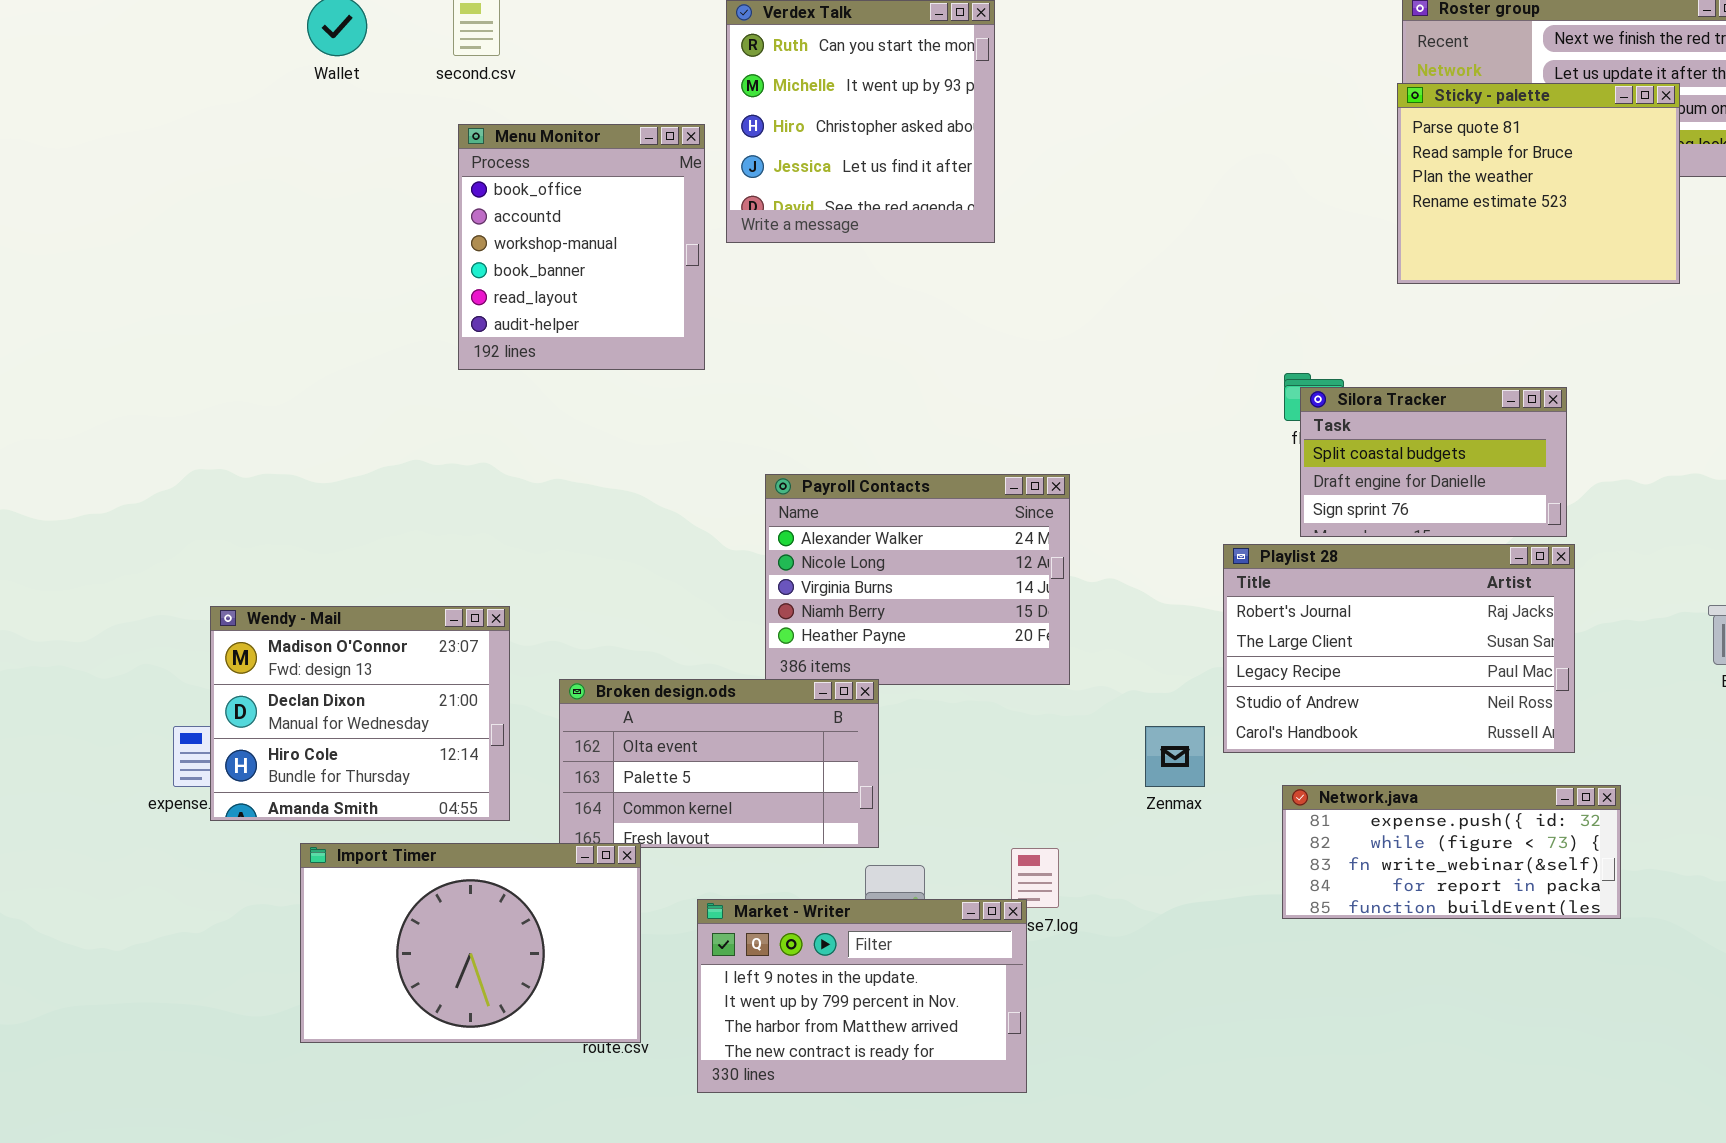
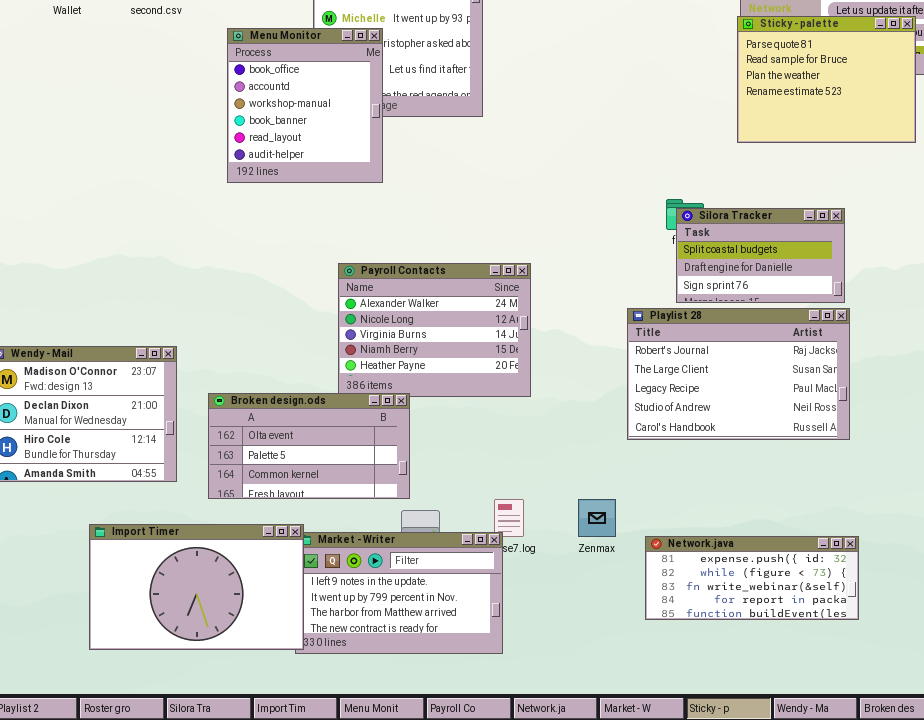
Menu Monitor: [458,124,705,370] -> [227,28,383,183], moved
Zenmax: [1145,726,1205,787] -> [578,499,616,537], moved
Network.java: [1282,785,1621,919] -> [645,536,859,620], moved
Import Timer: [300,843,641,1043] -> [89,524,304,650], moved

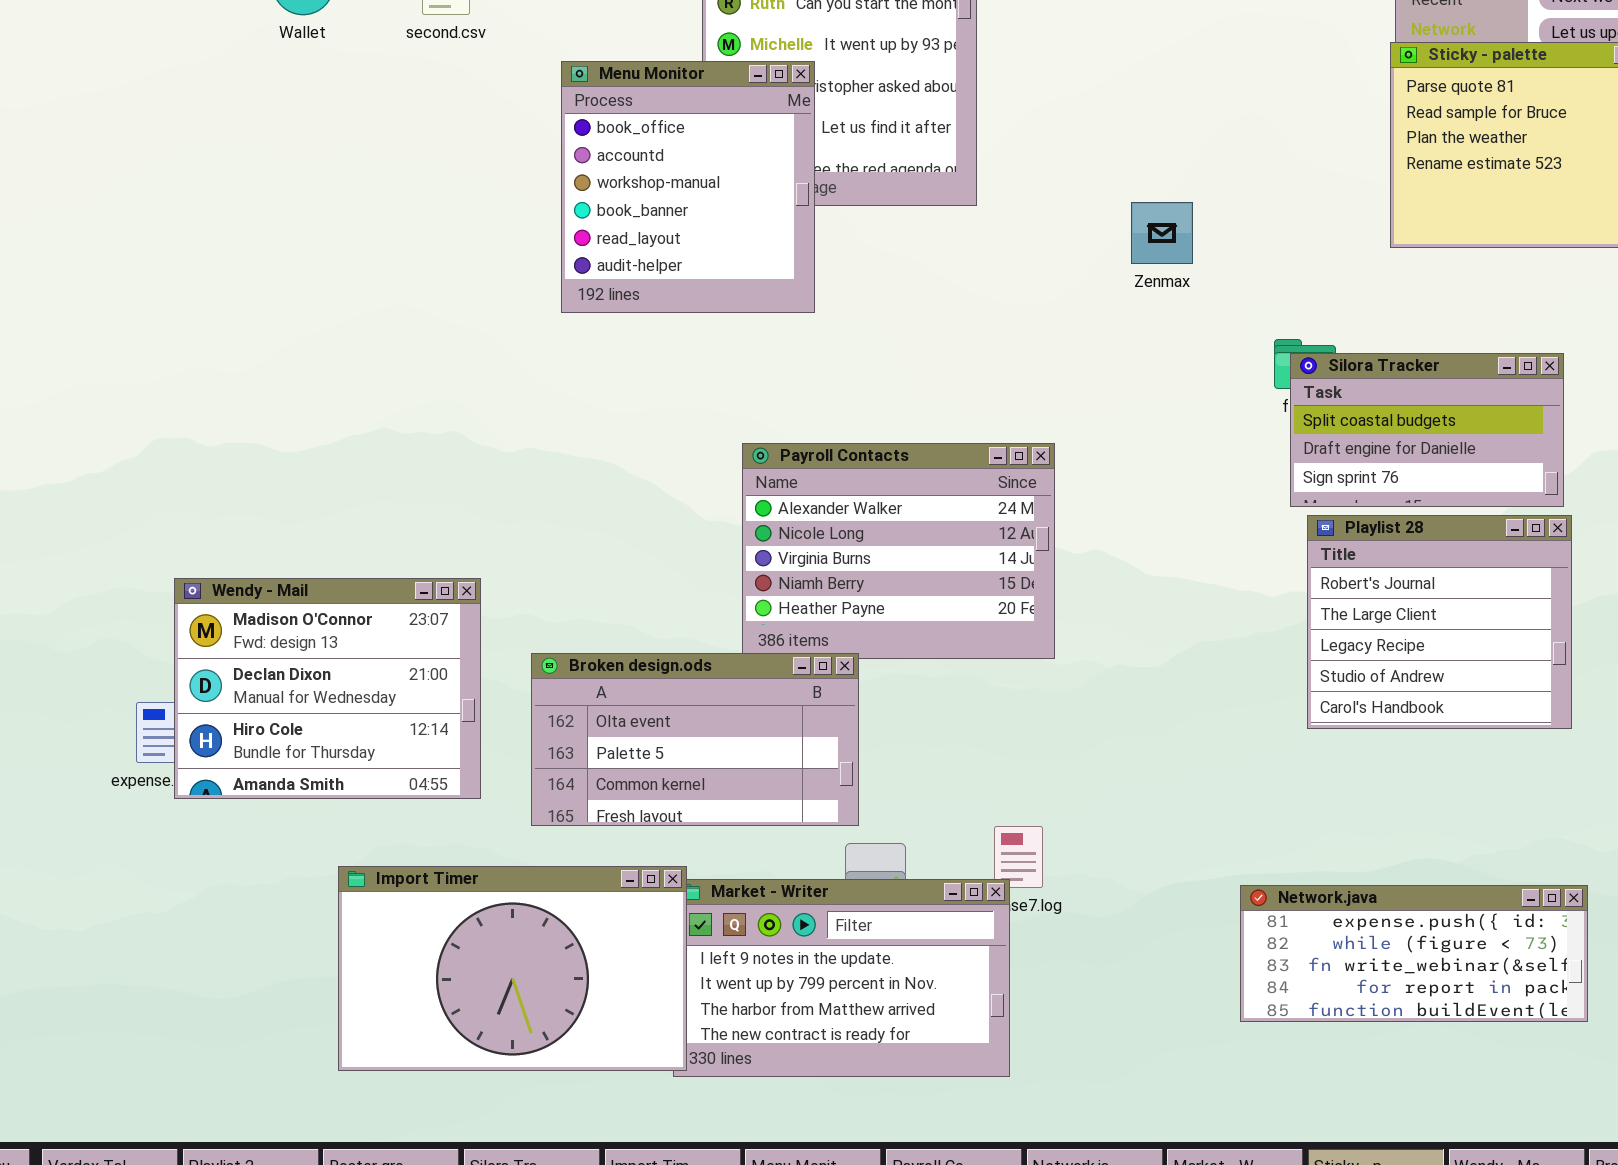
Playlist 28: [627,308,850,440] -> [1307,515,1572,729], resized
Zenmax: [578,499,616,537] -> [1131,202,1193,264], moved

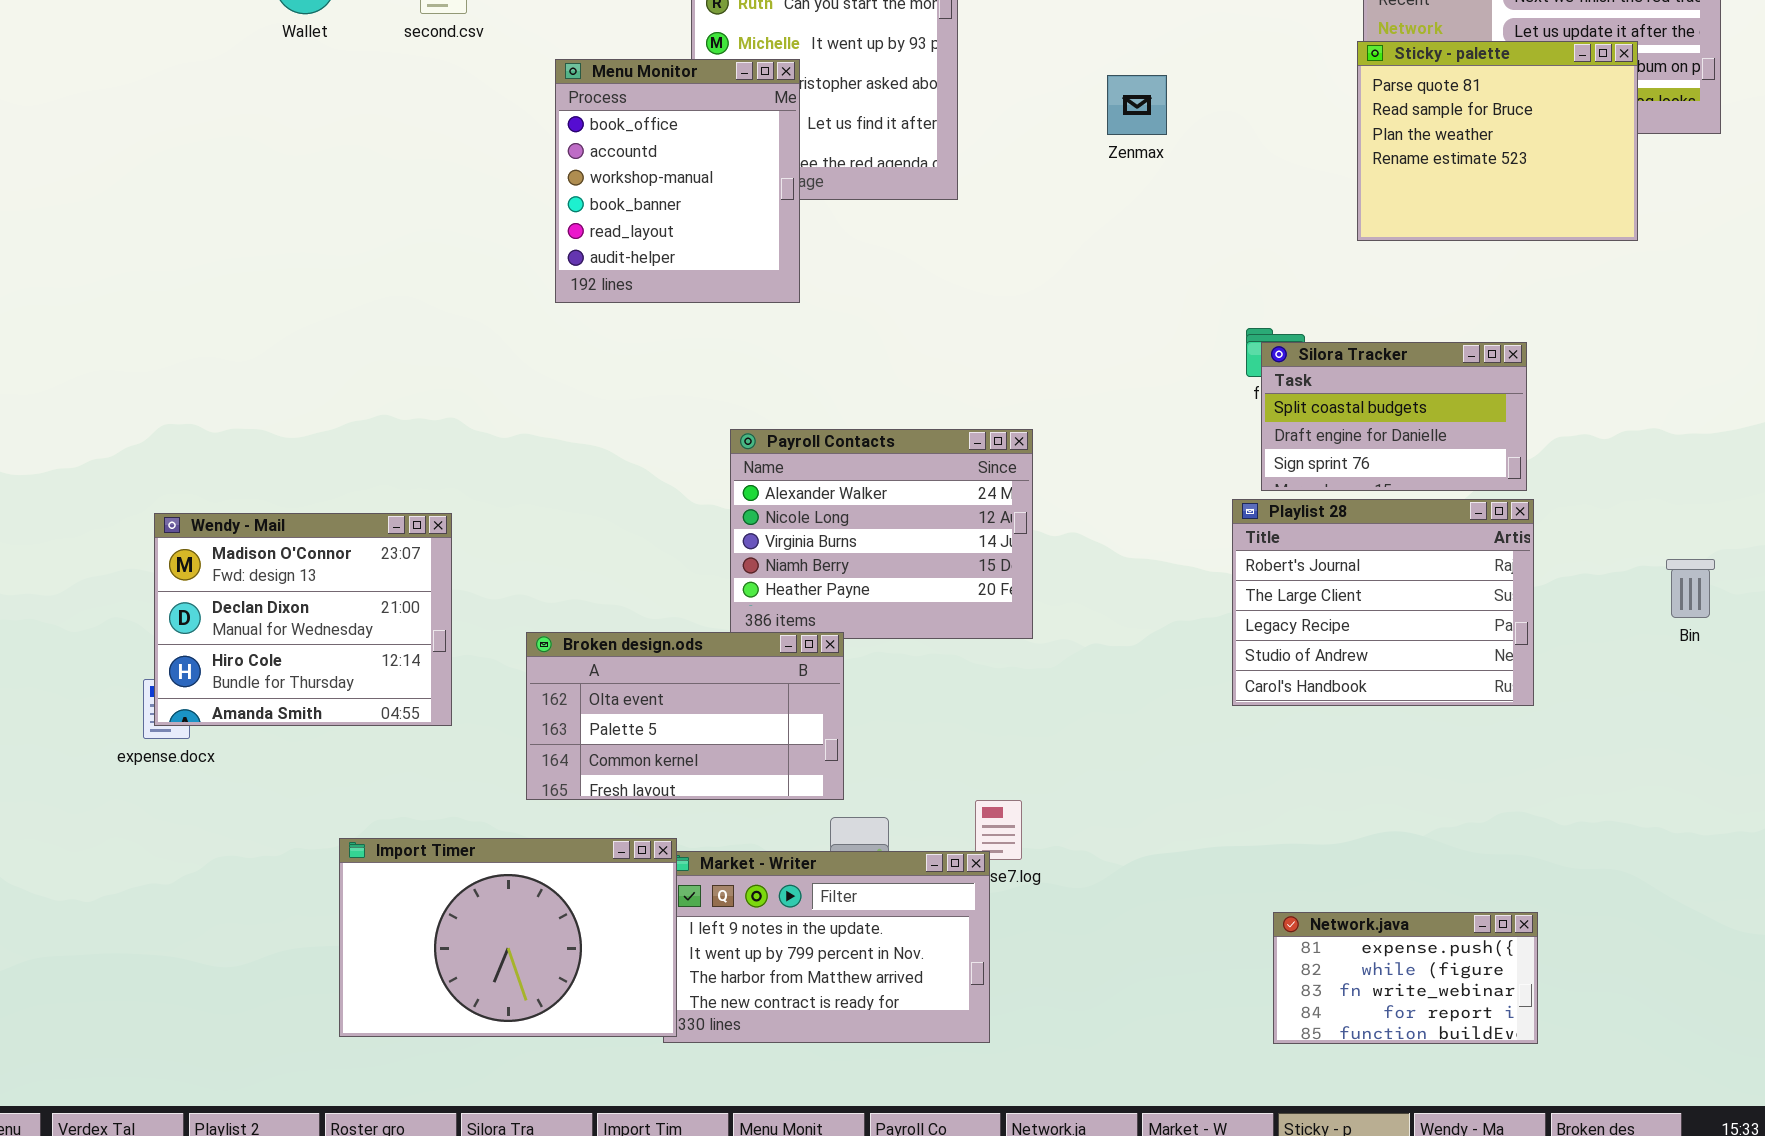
Zenmax: [1131,202,1193,264] -> [1107,75,1167,135], moved
Playlist 28: [1307,515,1572,729] -> [1232,499,1534,706], resized
Wendy - Mail: [174,578,481,799] -> [154,513,452,726], moved
Network.java: [1240,885,1588,1022] -> [1273,912,1538,1044], moved, resized

